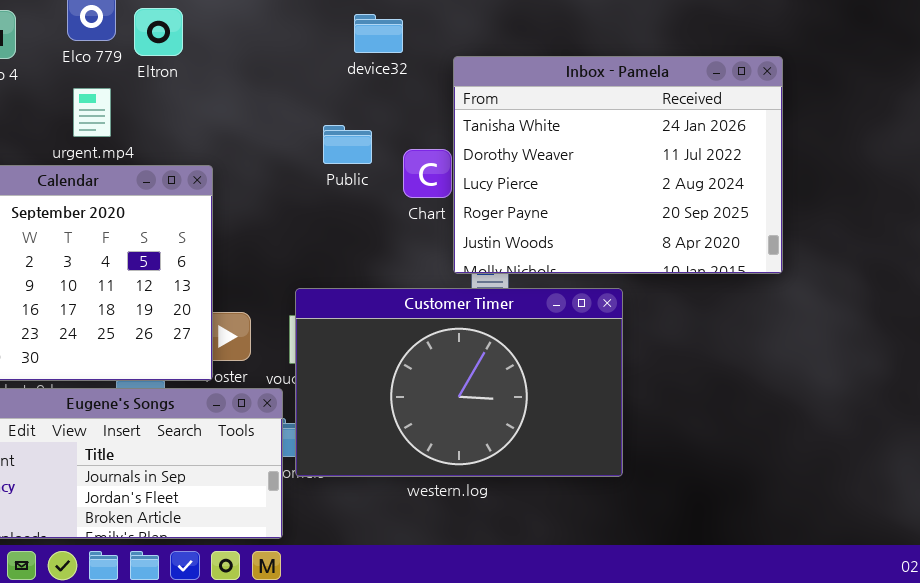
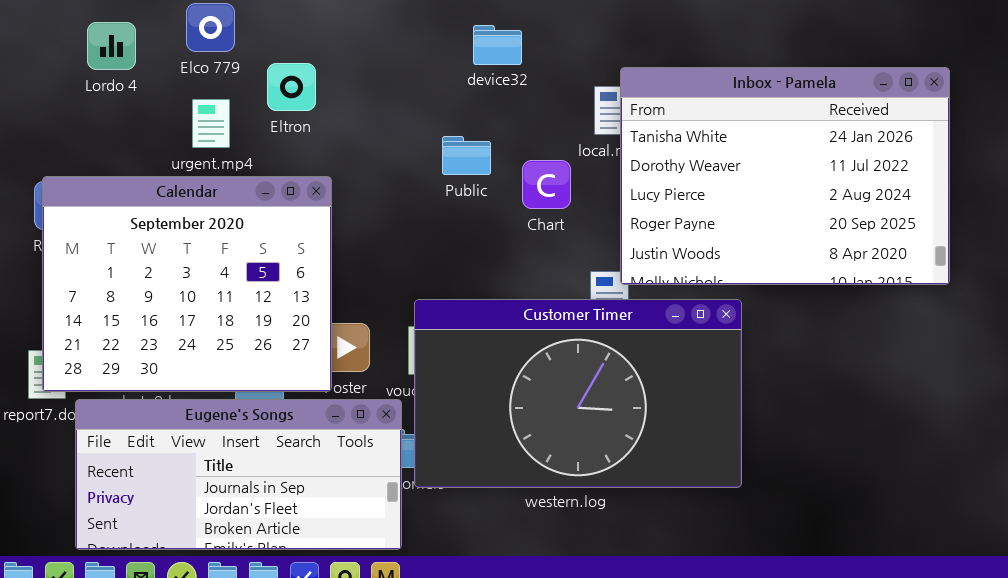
Eltron: [134,8,183,56] -> [267,63,316,111], moved
Inbox - Pamela: [453,56,783,274] -> [620,67,950,285], moved

